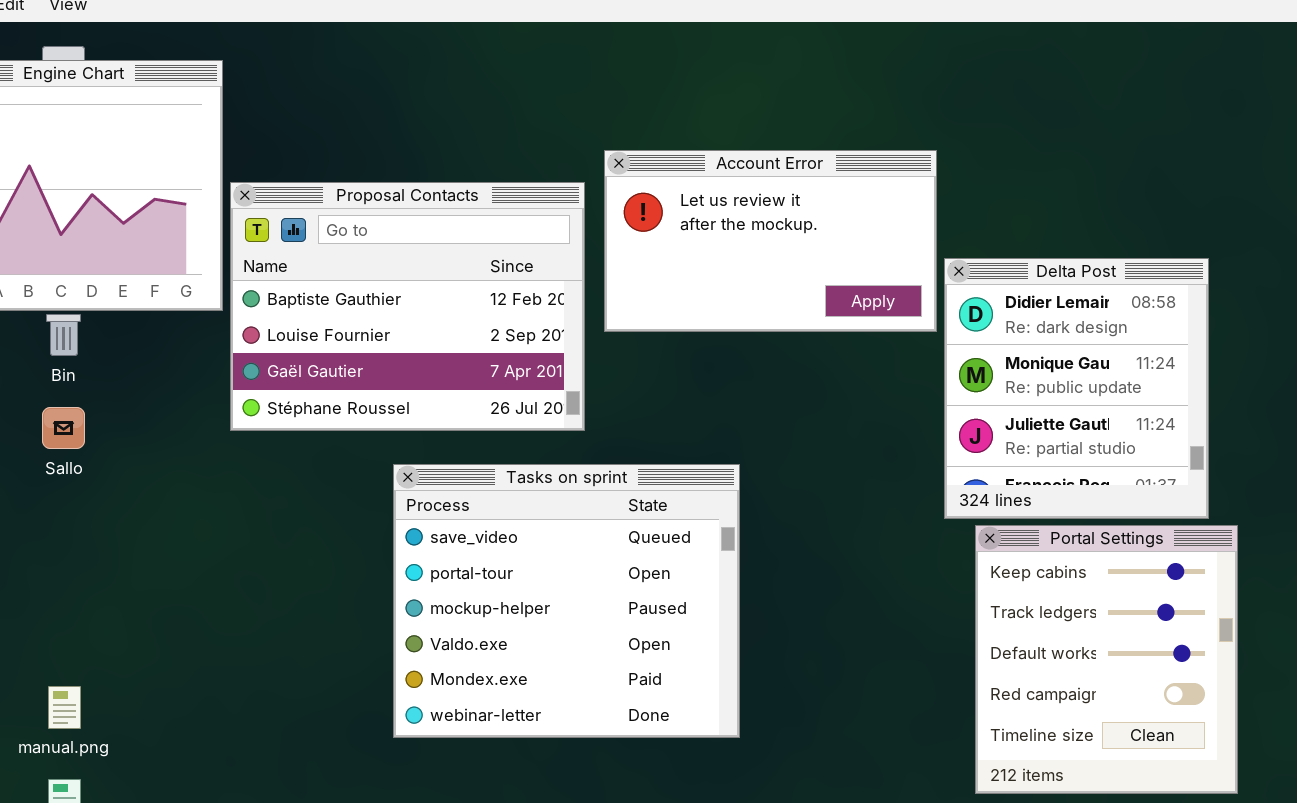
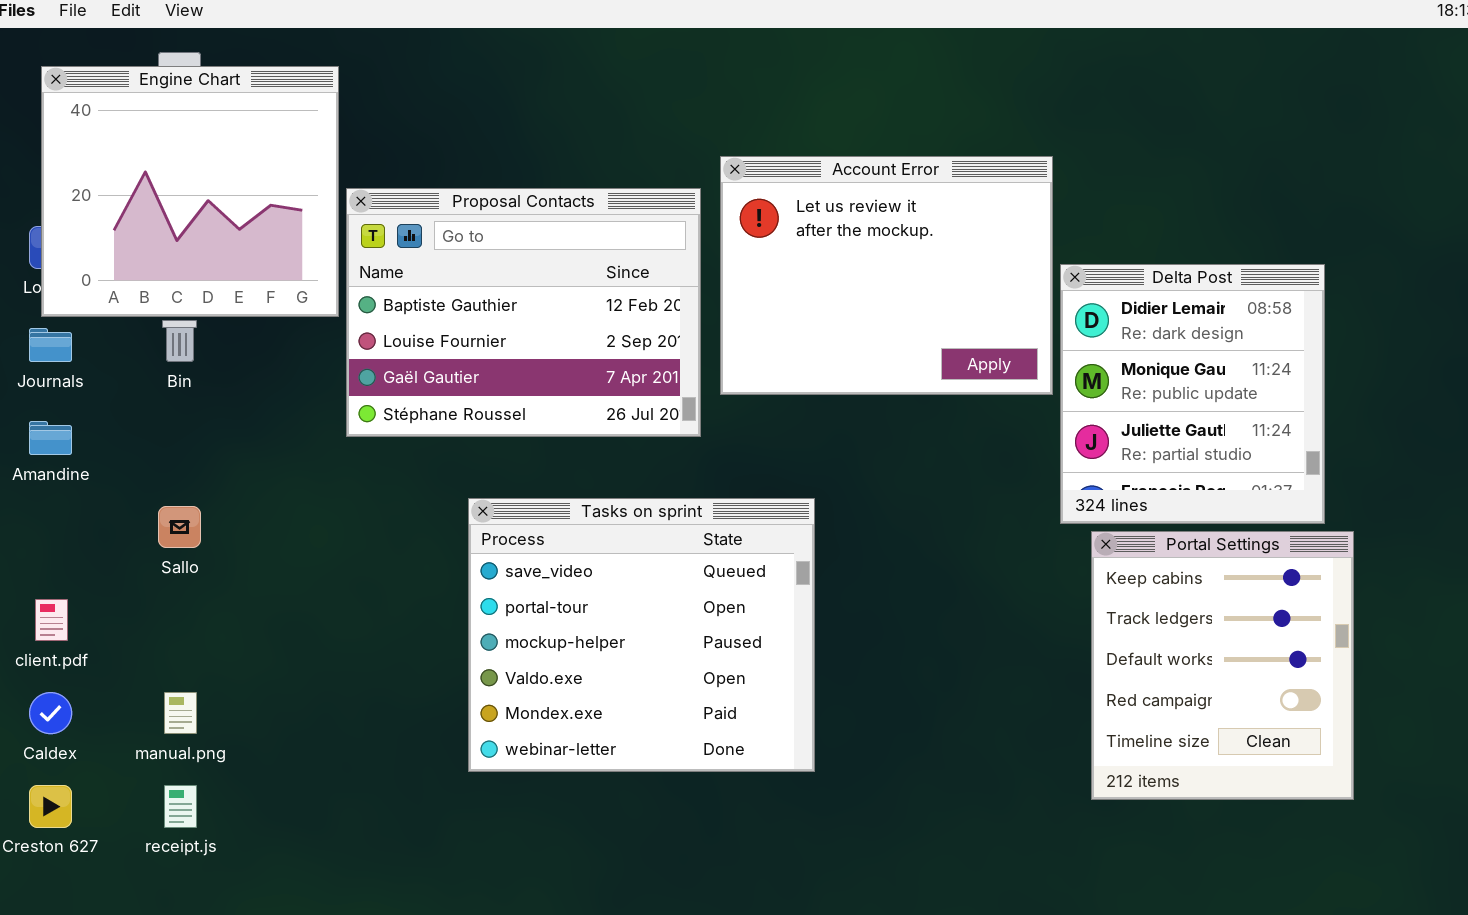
Account Error: [604,150,937,332] -> [720,156,1053,395], resized
Sallo: [42,407,85,449] -> [158,506,201,548], moved
Tasks on sprint: [393,464,740,738] -> [468,498,815,772], moved

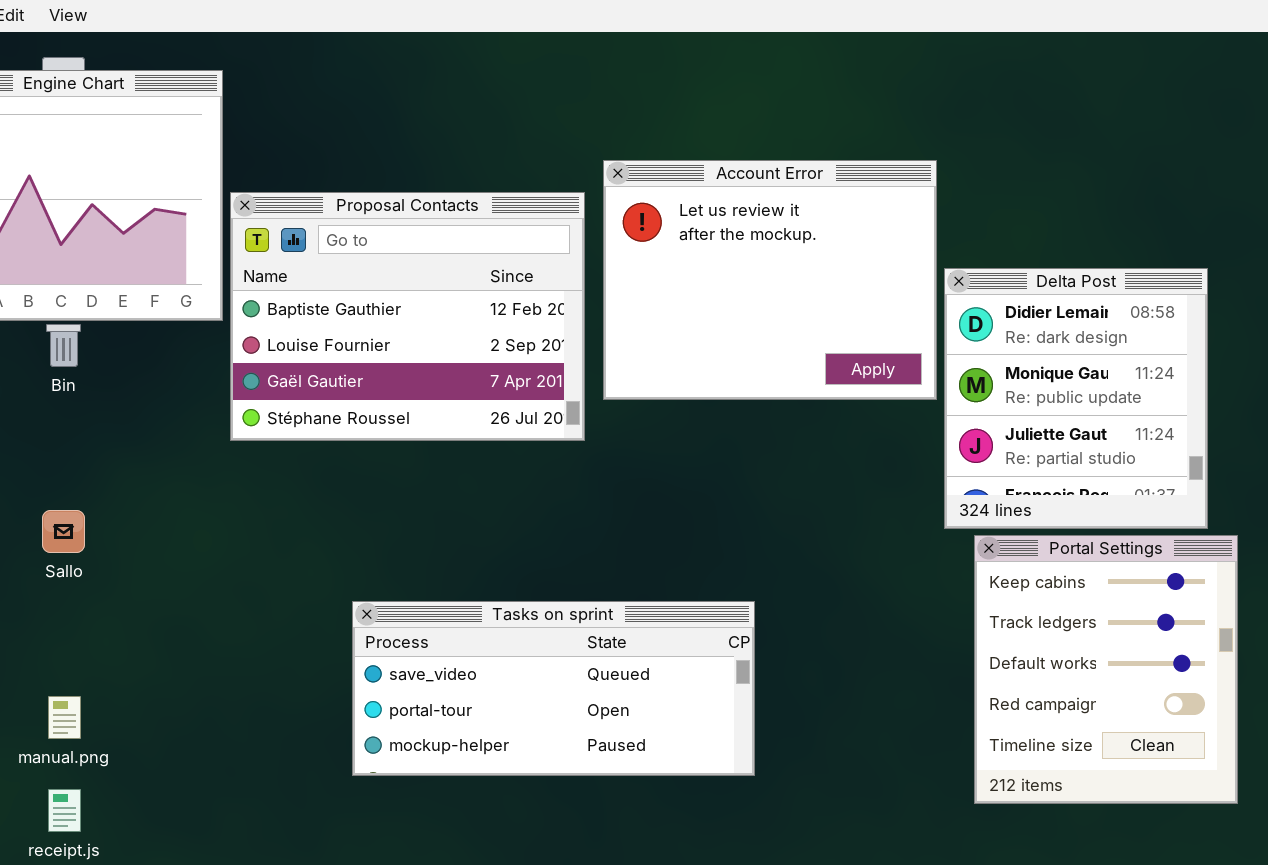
Tasks on sprint: [468,498,815,772] -> [352,601,755,776], resized

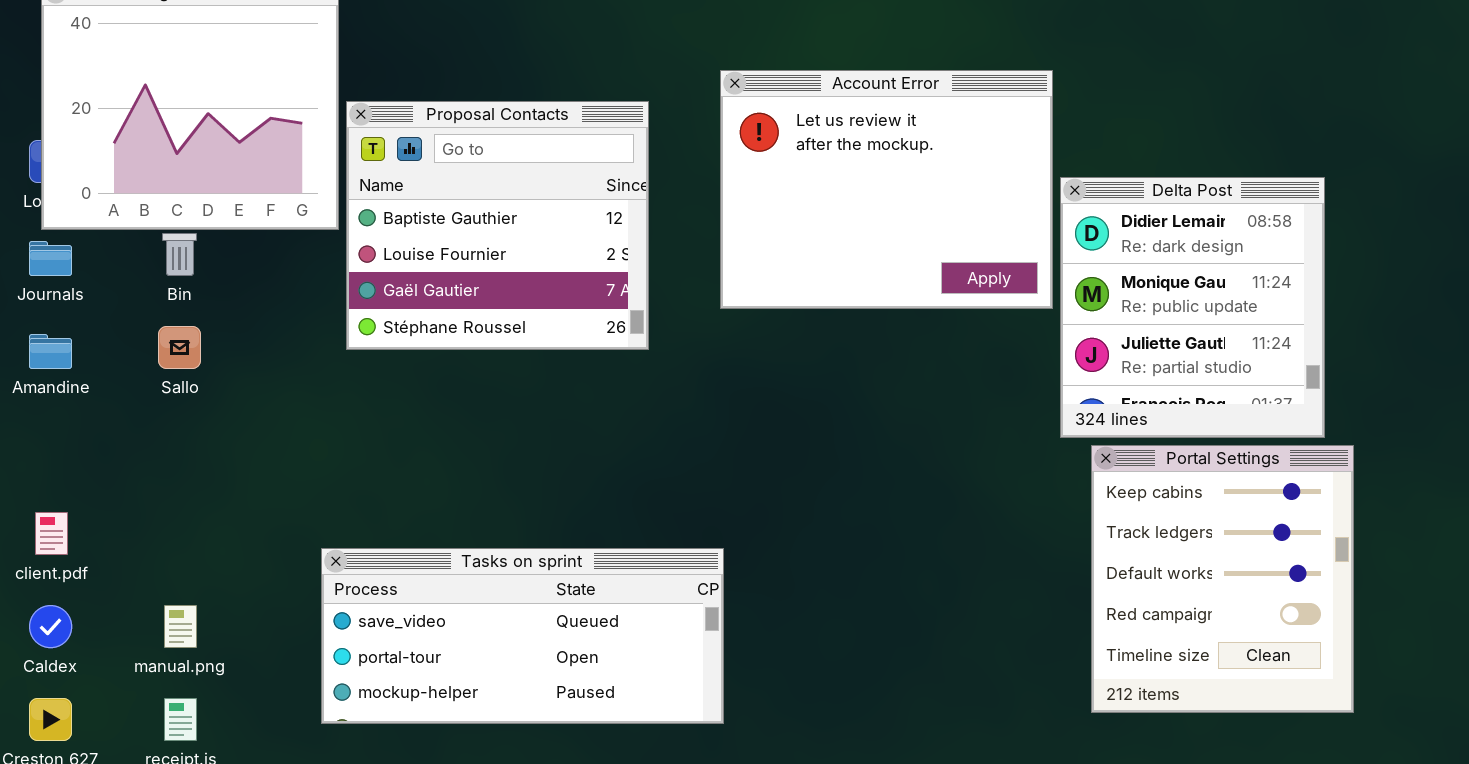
Proposal Contacts: [230,192,585,441] -> [346,101,649,350], resized
Sallo: [42,510,85,553] -> [158,326,201,369], moved
Tasks on sprint: [352,601,755,776] -> [321,548,724,724], moved

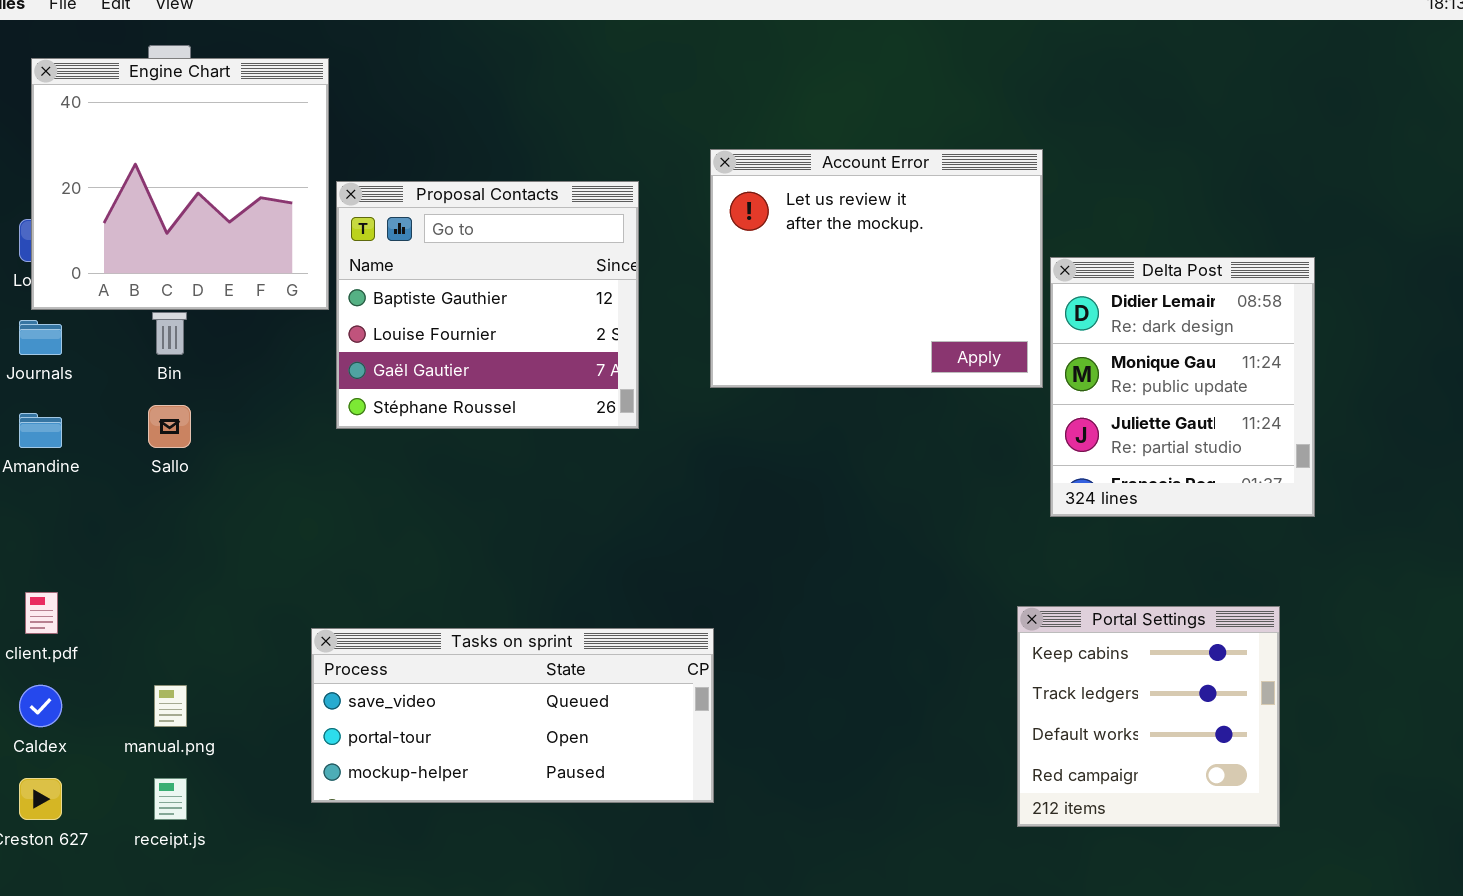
Portal Settings: [1091,445,1354,713] -> [1017,606,1280,827], moved, resized

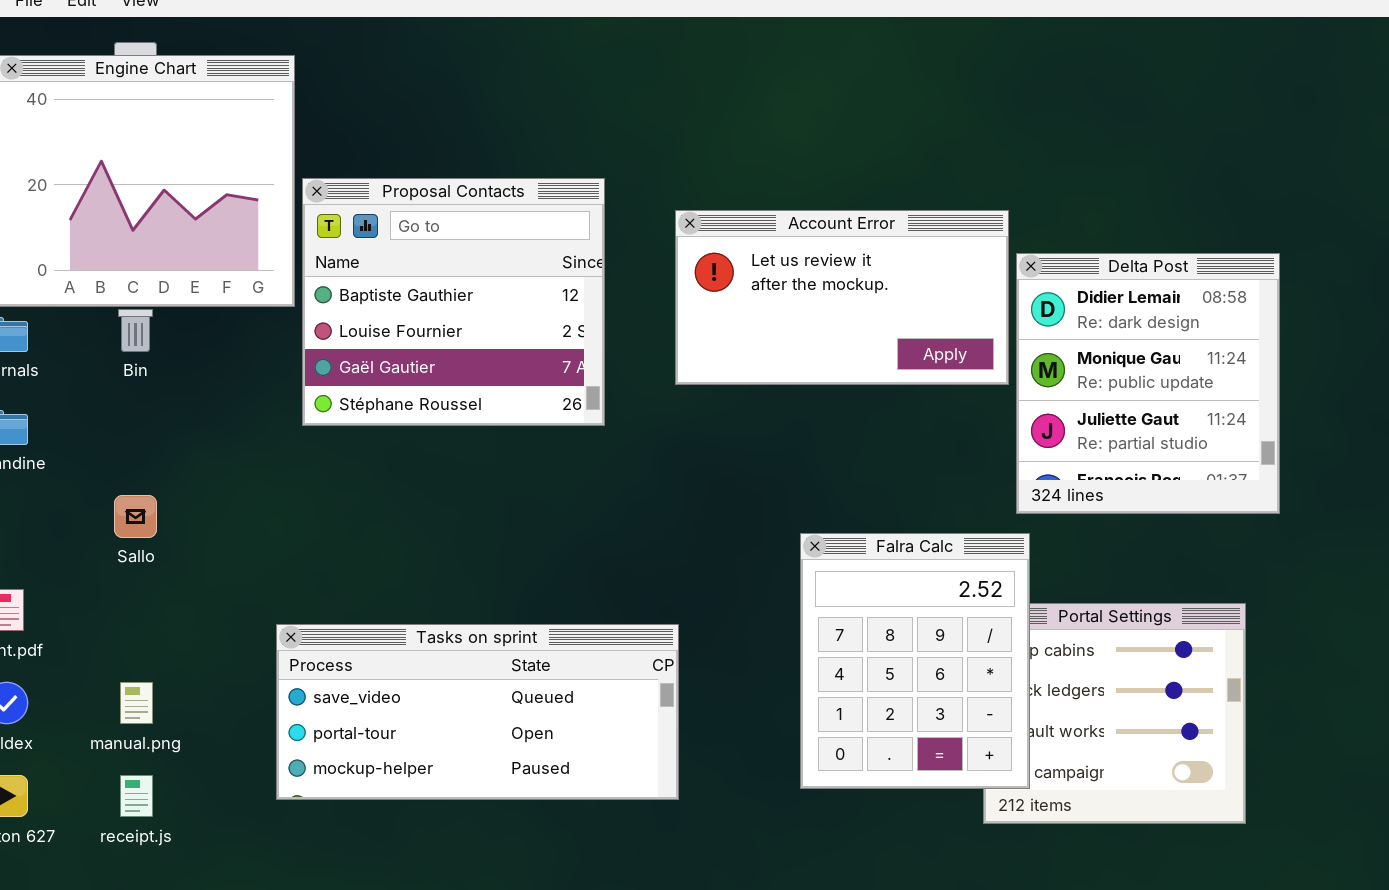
Account Error: [710,149,1043,388] -> [675,210,1009,385], resized
Sallo: [148,405,191,448] -> [114,495,157,538], moved
Falra Calc: none -> [800,533,1030,789], opened

